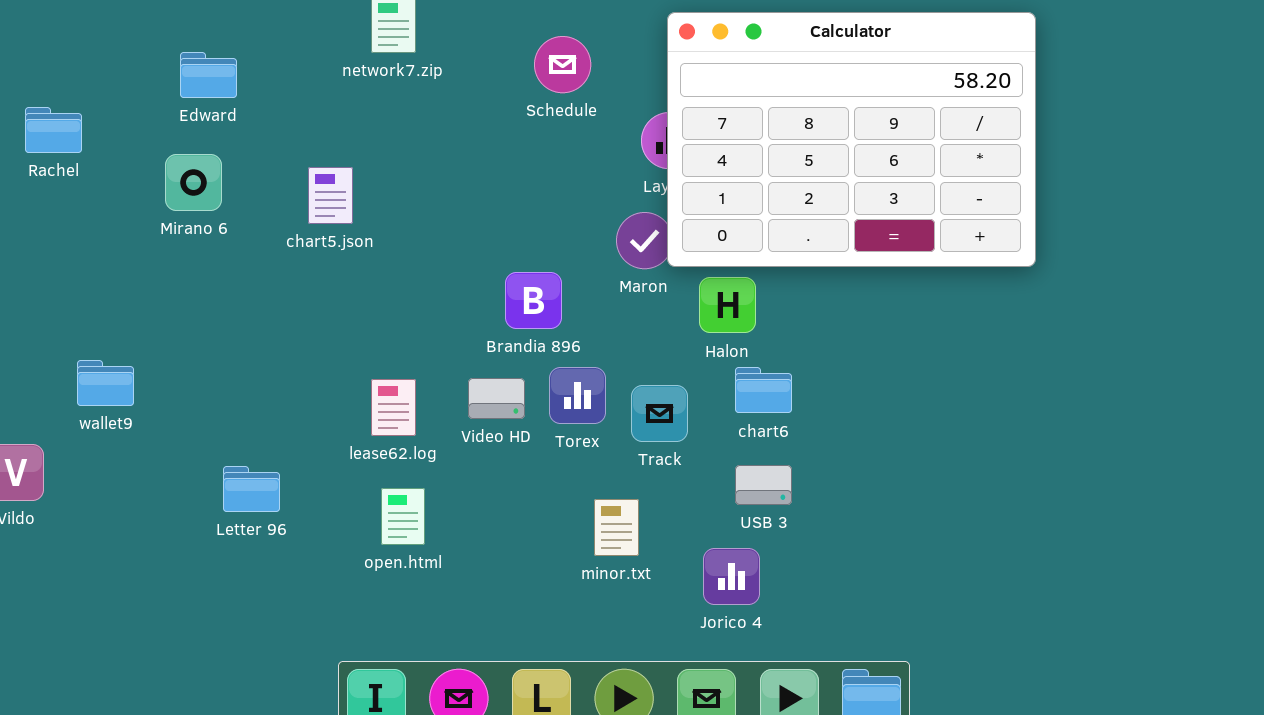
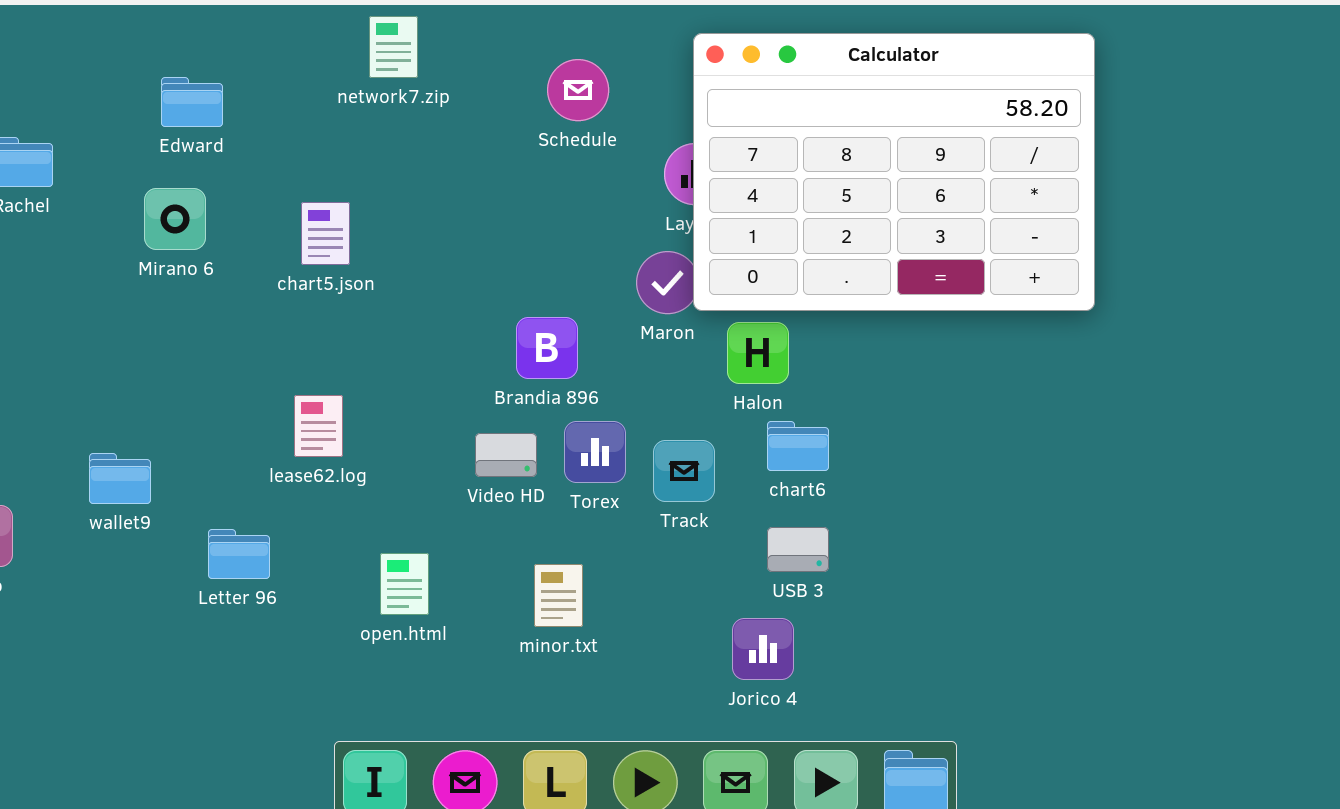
wallet9: [77,360,134,406] -> [89,453,151,504], moved
lease62.log: [371,379,416,436] -> [294,395,343,457], moved
minor.txt: [594,499,639,556] -> [534,564,583,627], moved

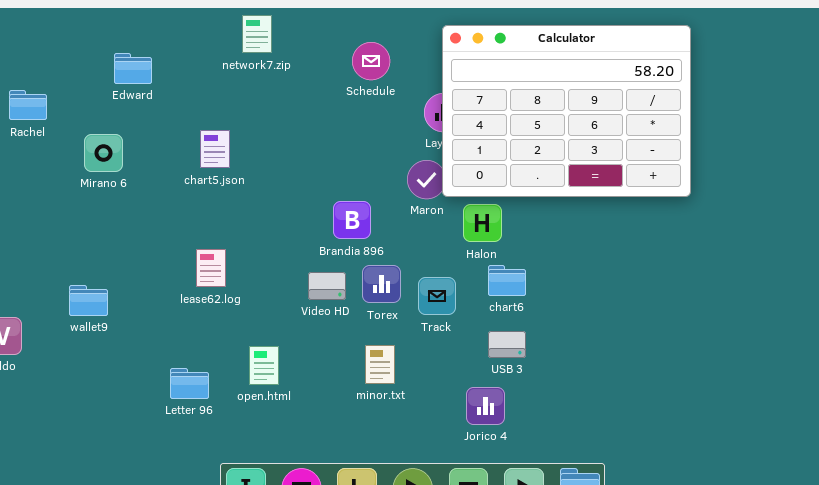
Mirano 6: [144,188,206,250] -> [84,134,123,172], moved
Letter 96: [208,529,270,579] -> [170,368,209,399], moved
minor.txt: [534,564,583,627] -> [365,345,395,384], moved

